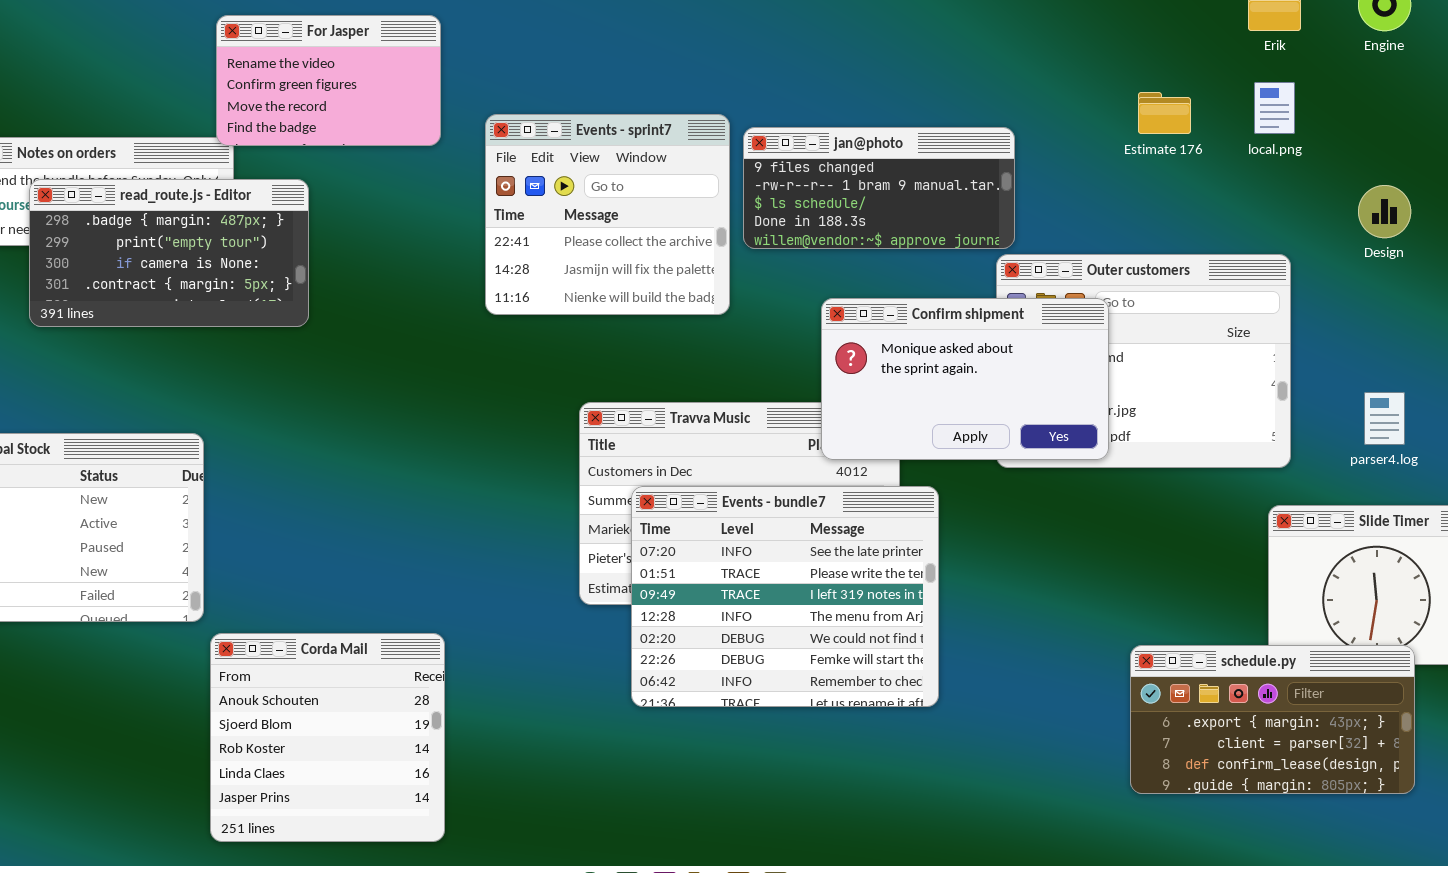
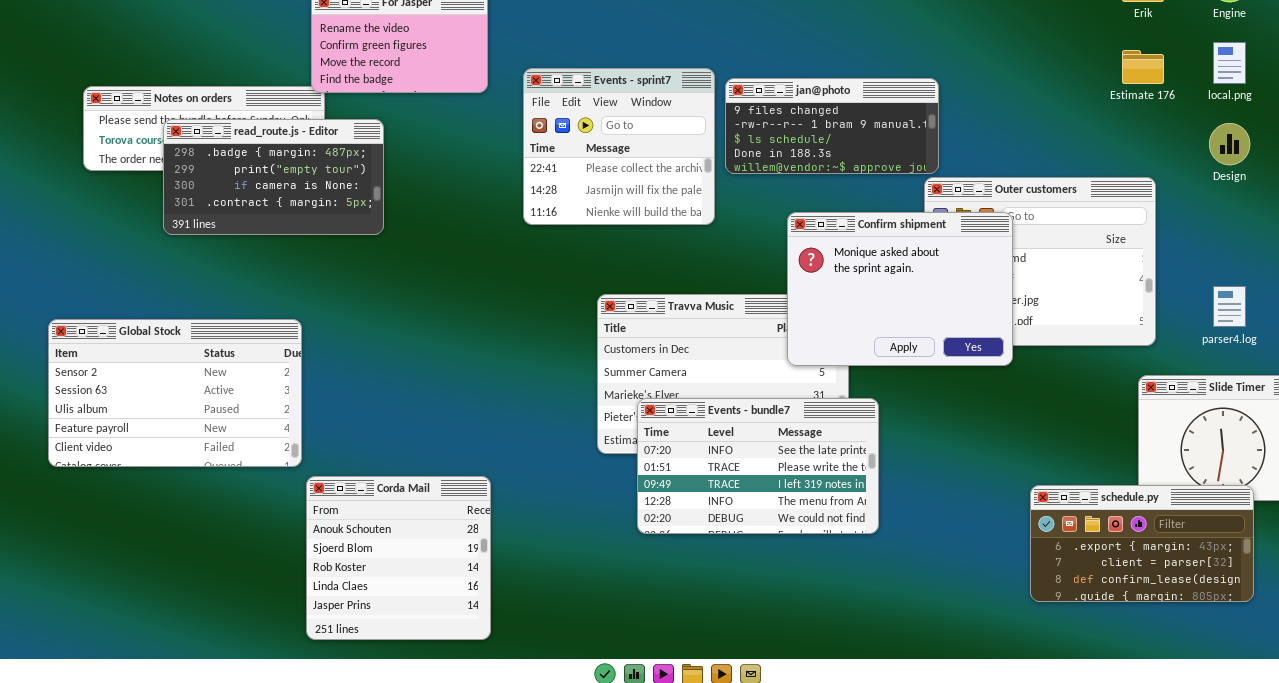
local.png: [1254,82,1295,134] -> [1213,42,1246,84], moved
Estimate 176: [1138,92,1191,134] -> [1122,50,1164,84], moved
Confirm shipment: [821,298,1109,460] -> [787,212,1013,366], resized
Events - bundle7: [631,486,939,707] -> [637,398,879,534], resized

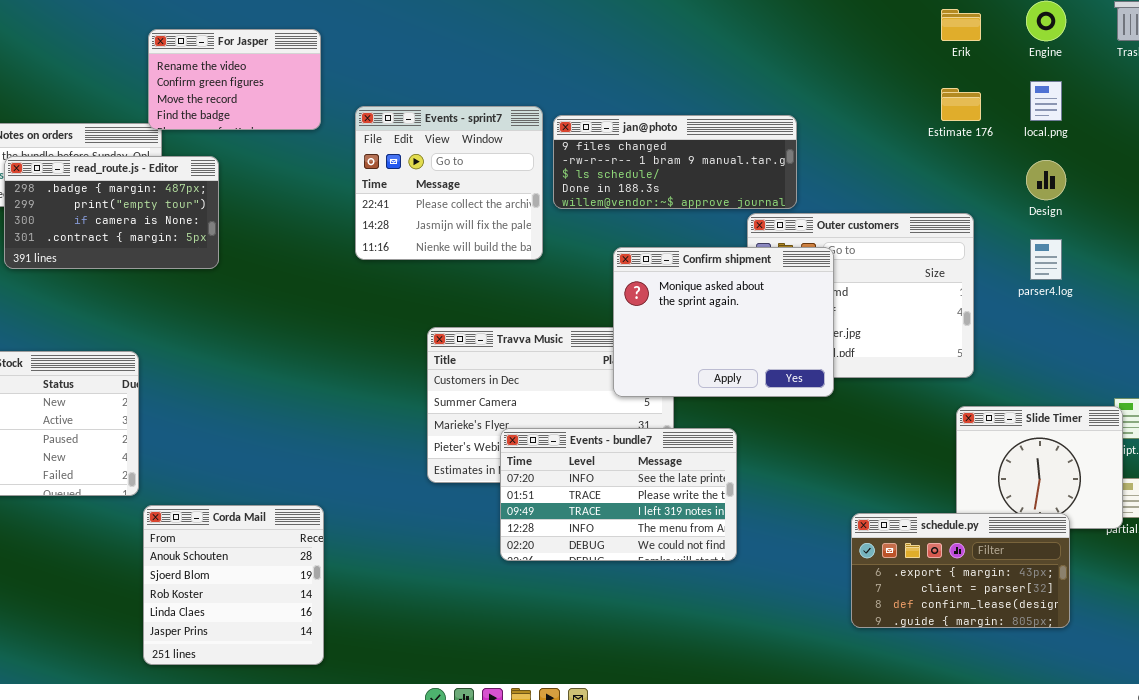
jan@photo: [725,78,939,174] -> [553,115,797,209], resized
parser4.log: [1213,286,1246,327] -> [1030,239,1062,280], moved
Events - bundle7: [637,398,879,534] -> [500,428,737,561], moved

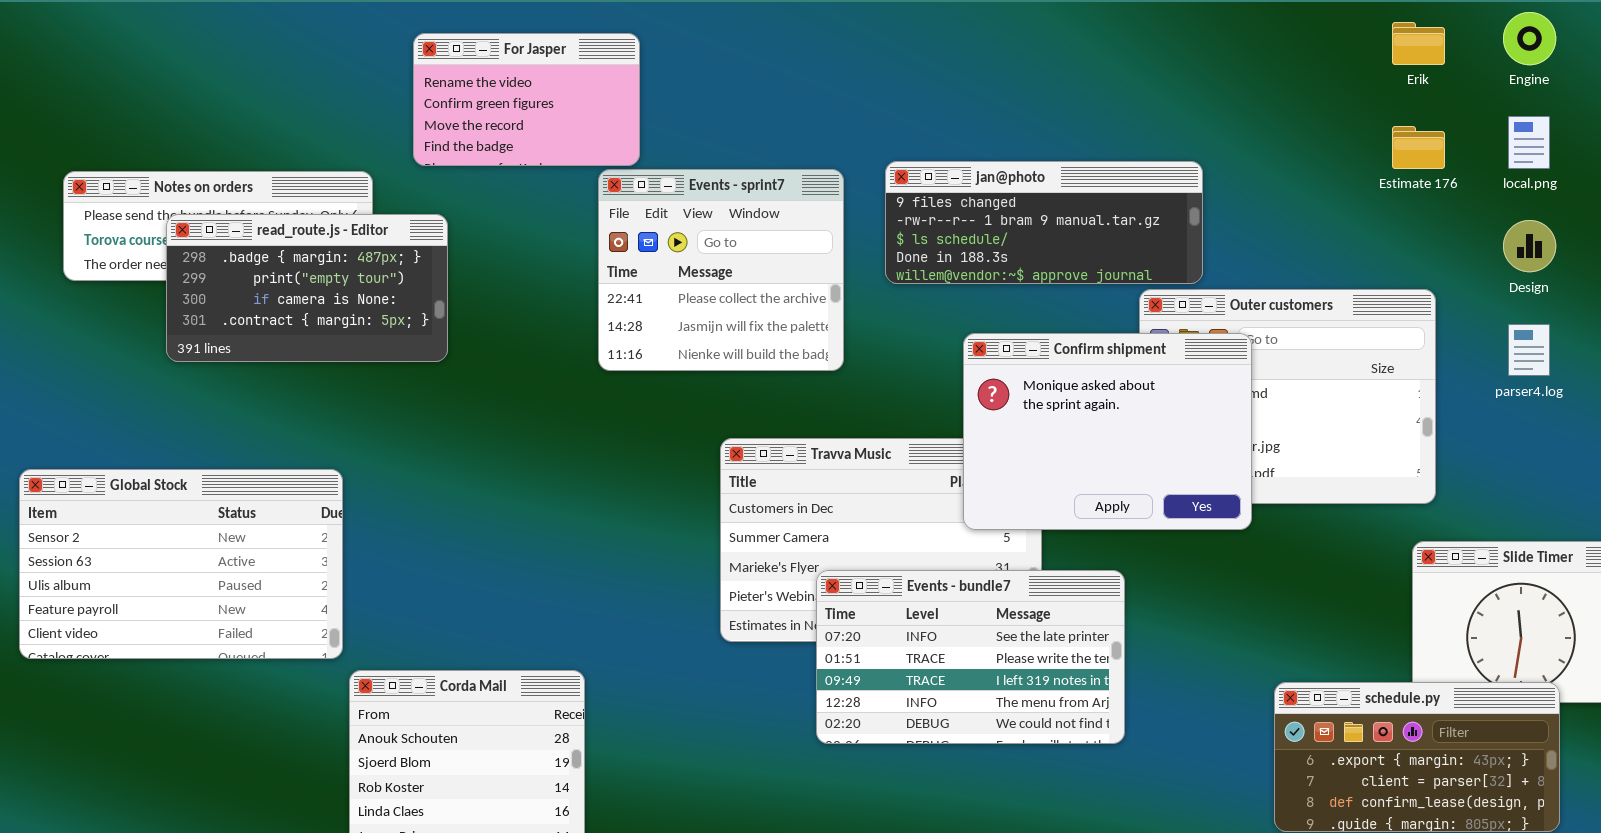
For Jasper: [148,29,321,130] -> [413,33,640,166], moved
Events - sprint7: [355,106,543,260] -> [598,169,844,371], moved

